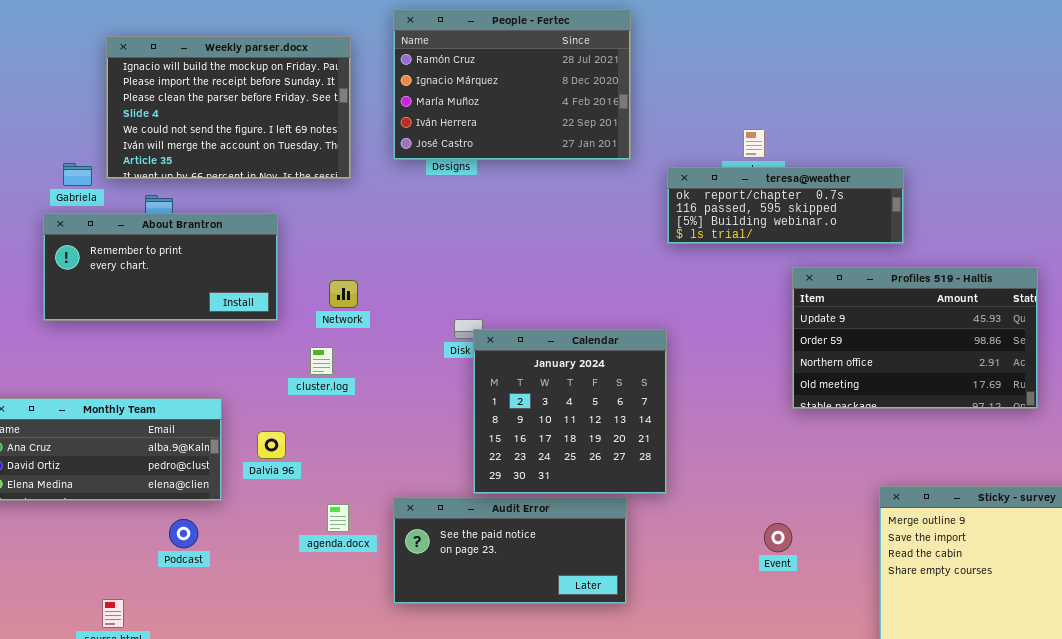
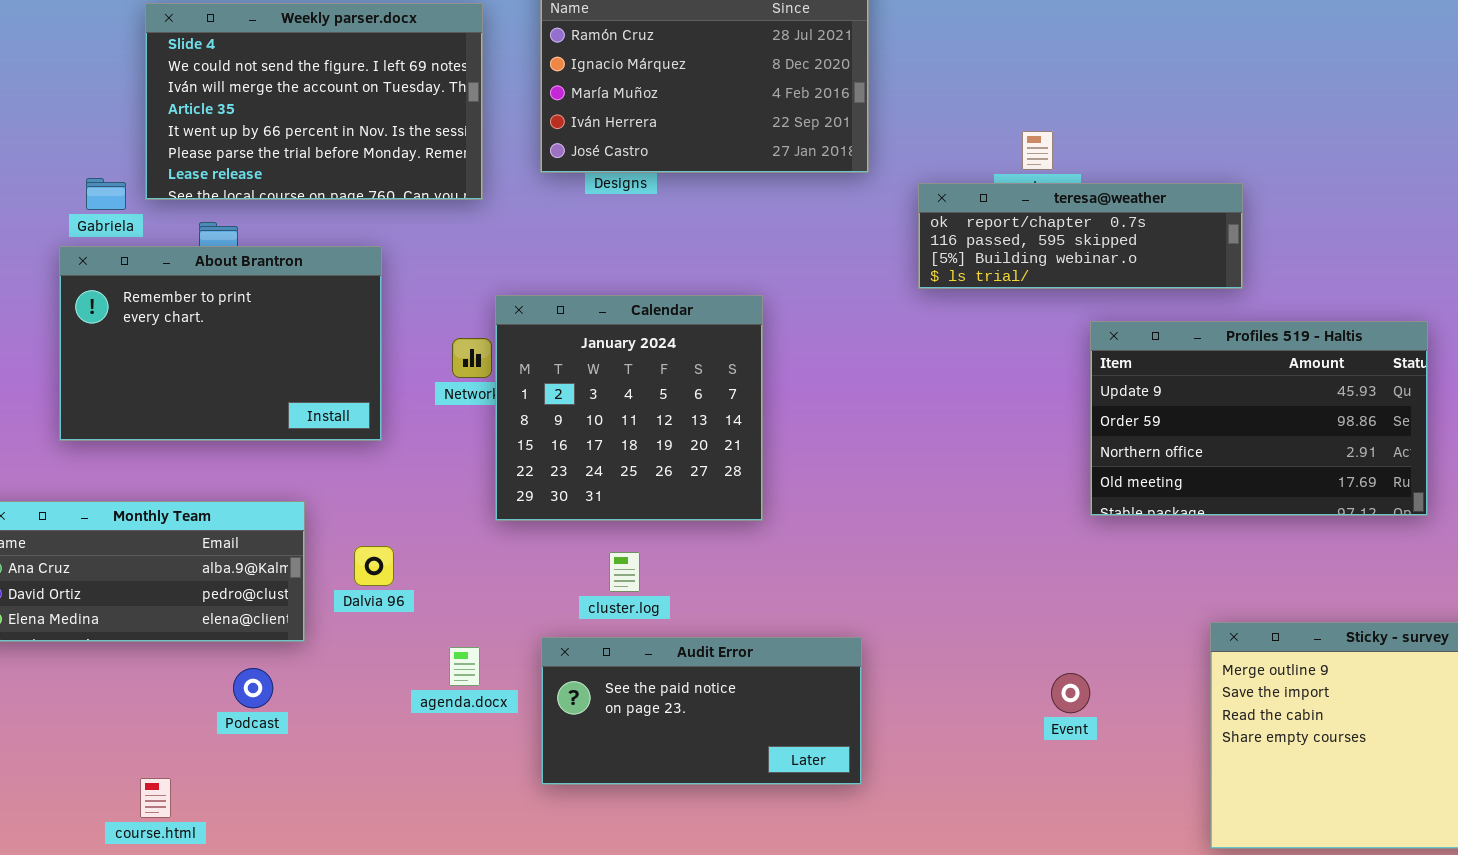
Weekly parser.docx: [106,36,351,179] -> [145,3,483,200], scrolled down 3 rows
About Brantron: [43,213,278,321] -> [59,246,382,441], resized
Calendar: [473,329,667,494] -> [495,295,763,521], moved
cluster.log: [310,347,333,375] -> [609,552,640,592], moved

